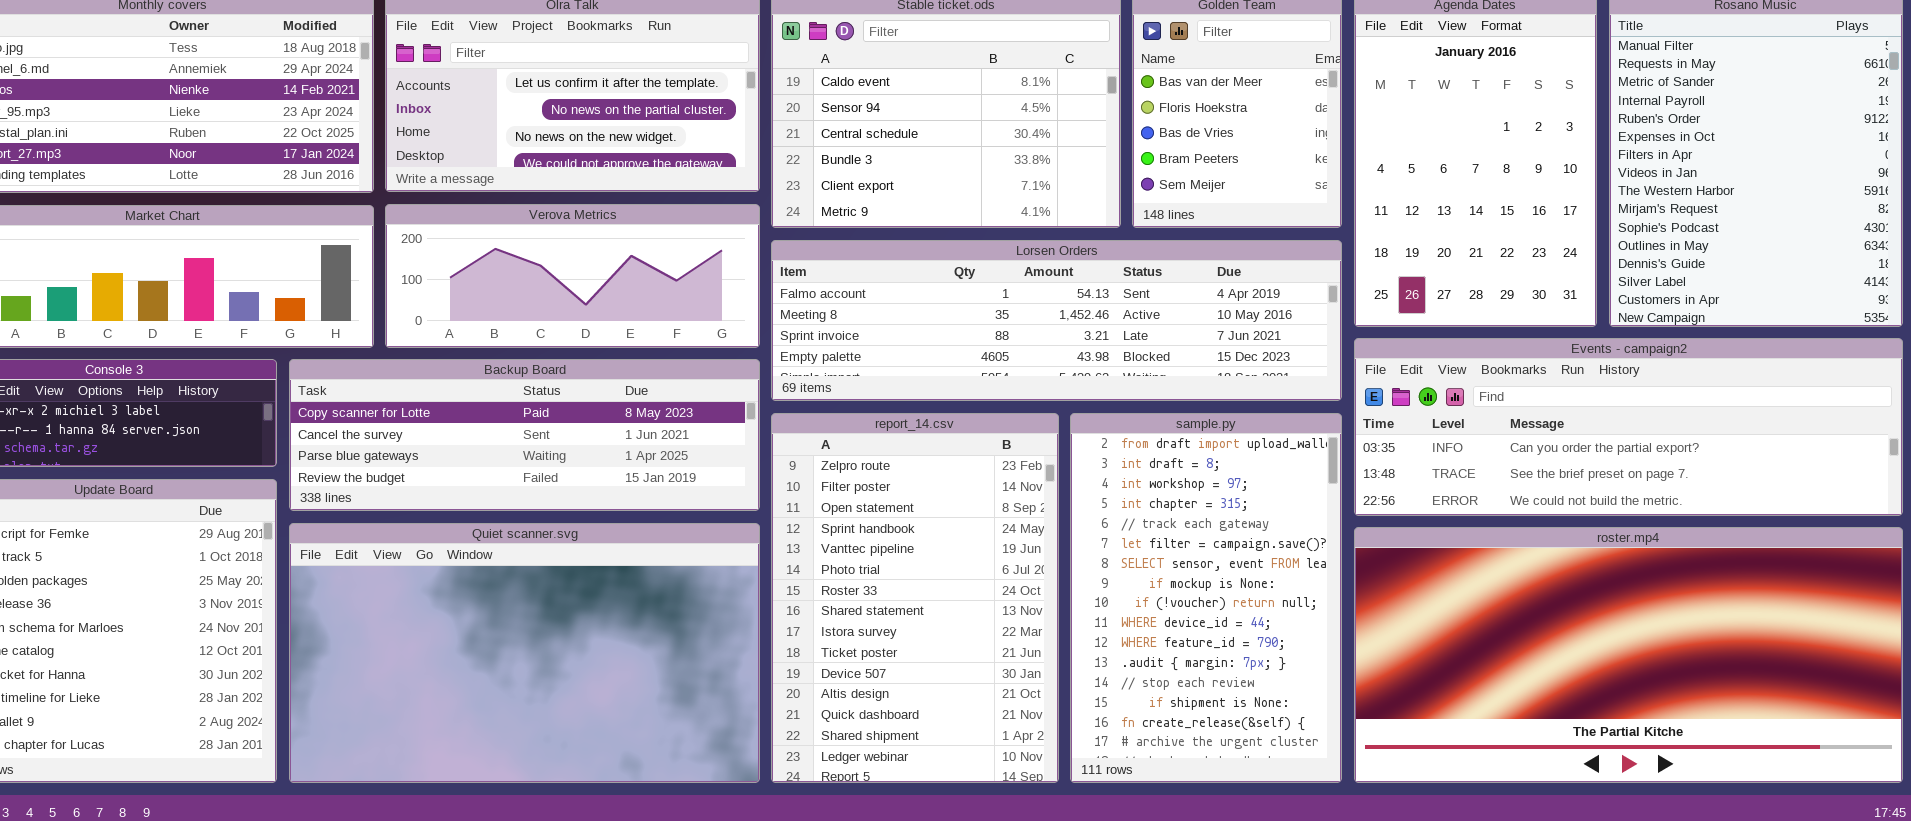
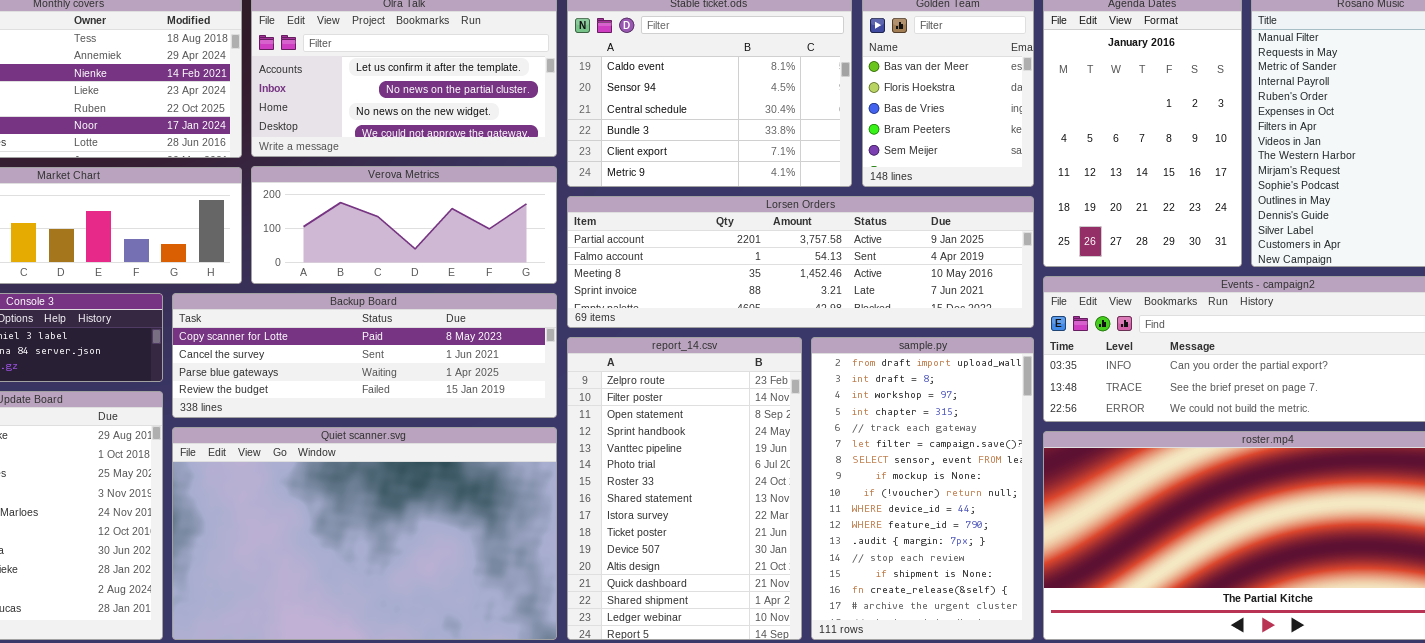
Lorsen Orders: [771,240,1342,401] -> [567,196,1034,328], scrolled up 1 row

